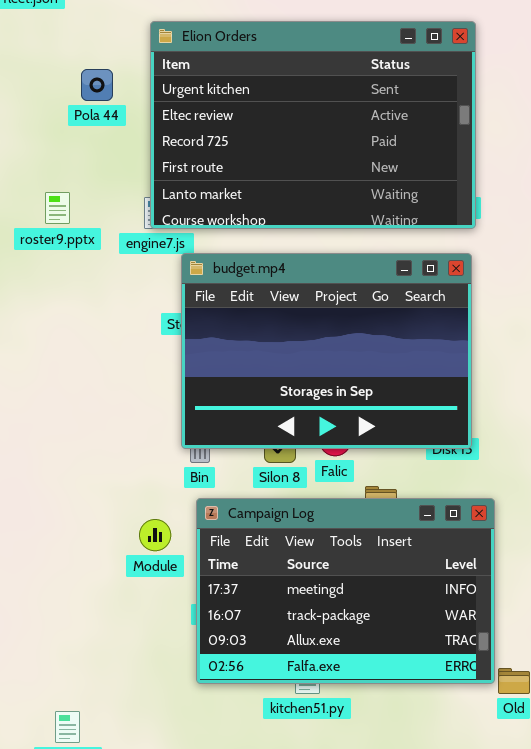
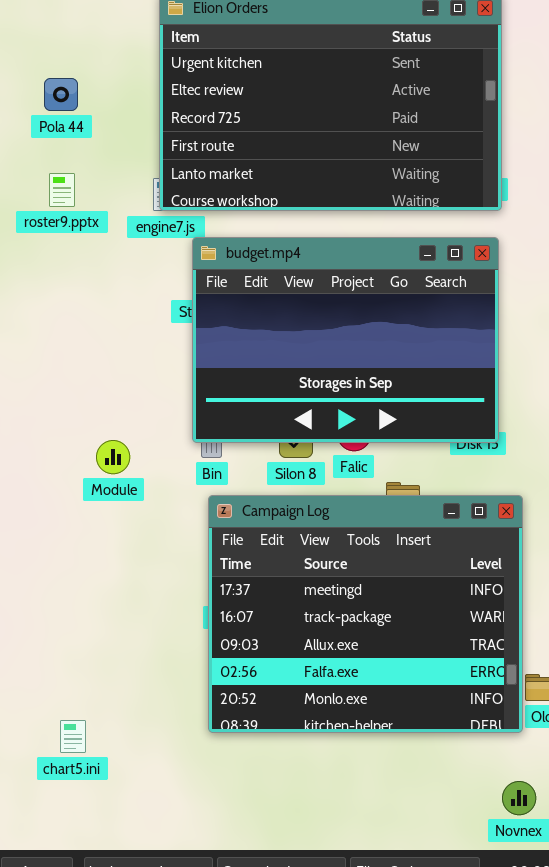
Pola 44: [81,69,113,101] -> [44,78,78,111], moved
Campaign Log: [196,498,495,684] -> [208,495,523,733], resized
Module: [139,519,171,551] -> [96,440,130,474], moved

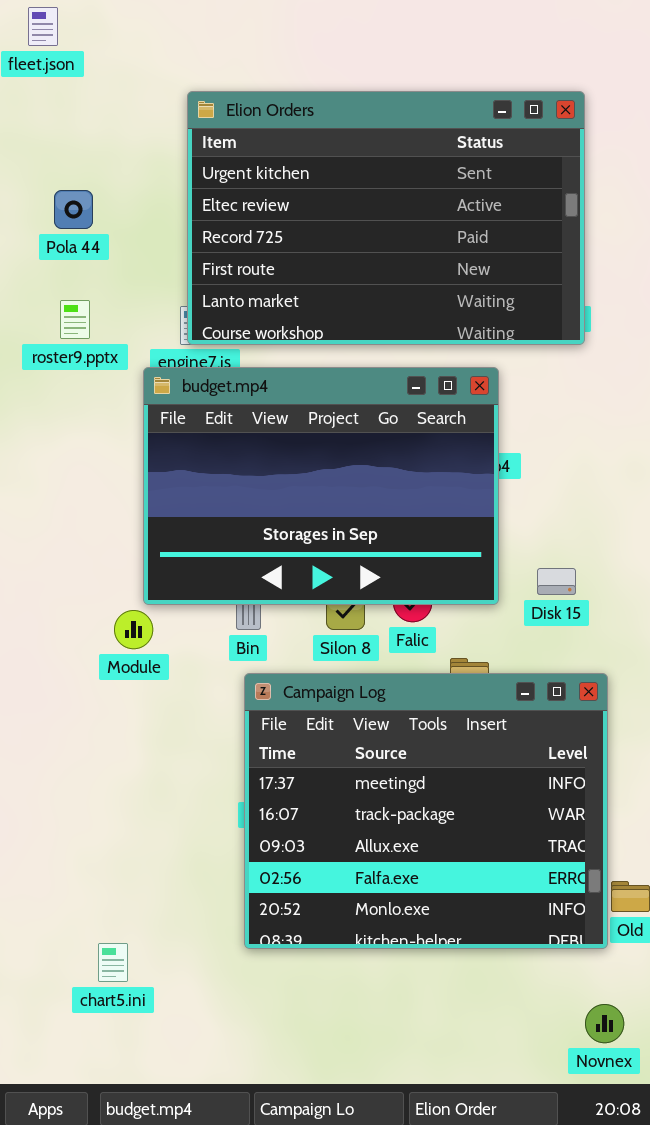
budget.mp4: [192,237,499,443] -> [143,367,499,605], moved
chart5.ini: [60,720,86,753] -> [98,943,128,982], moved

